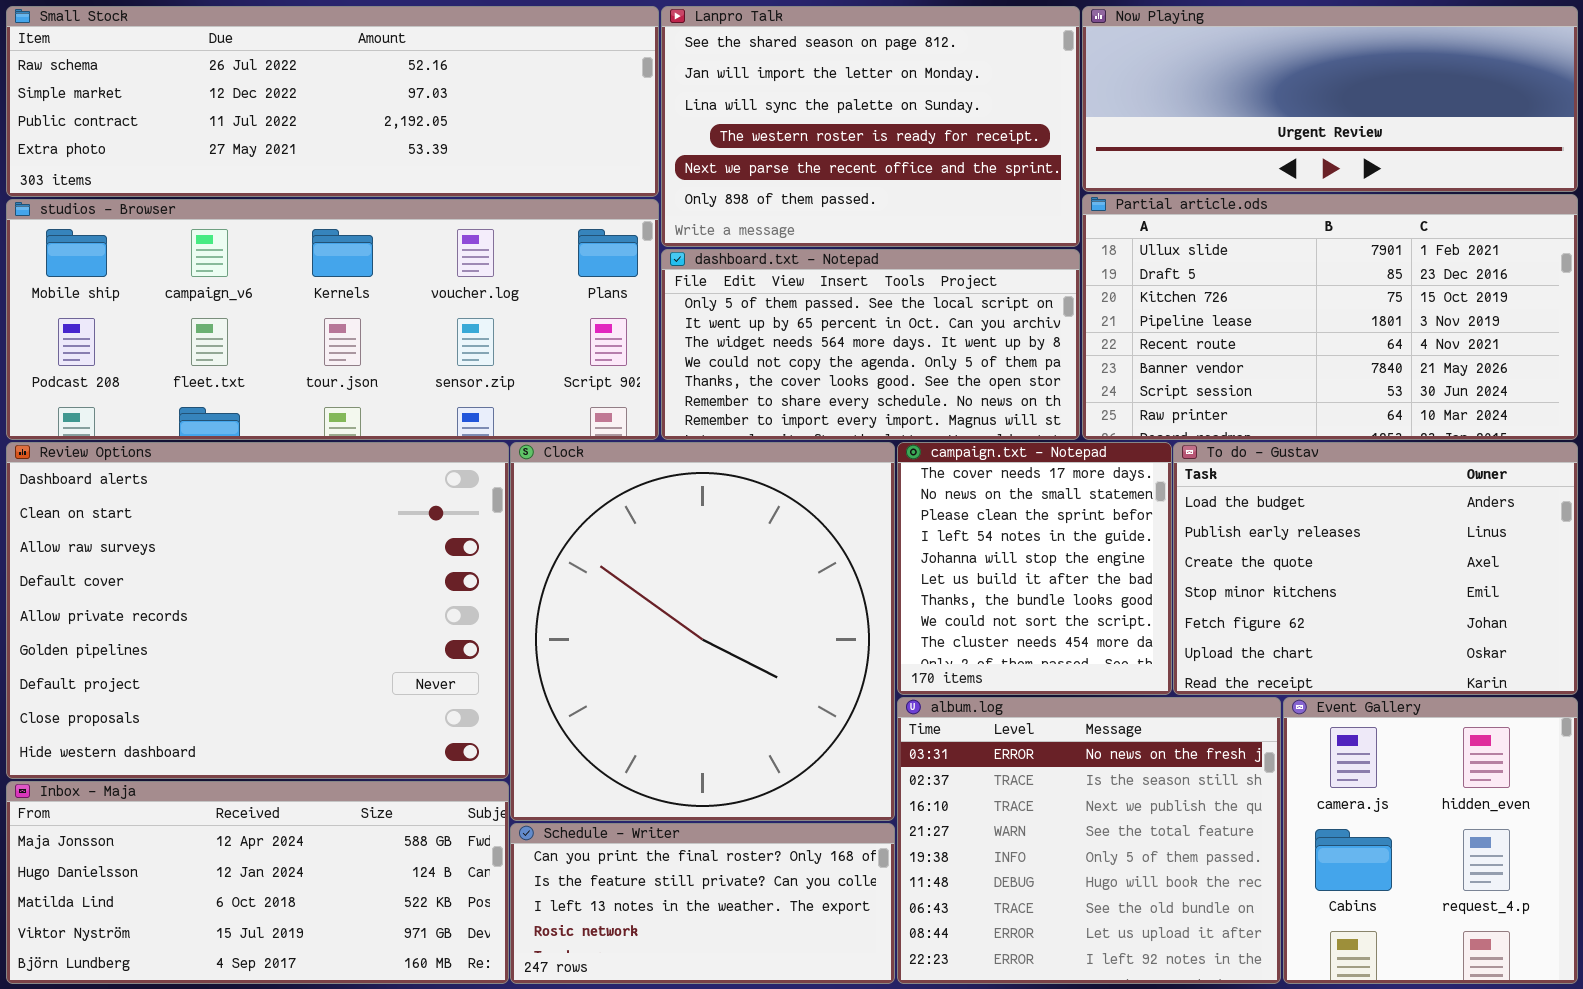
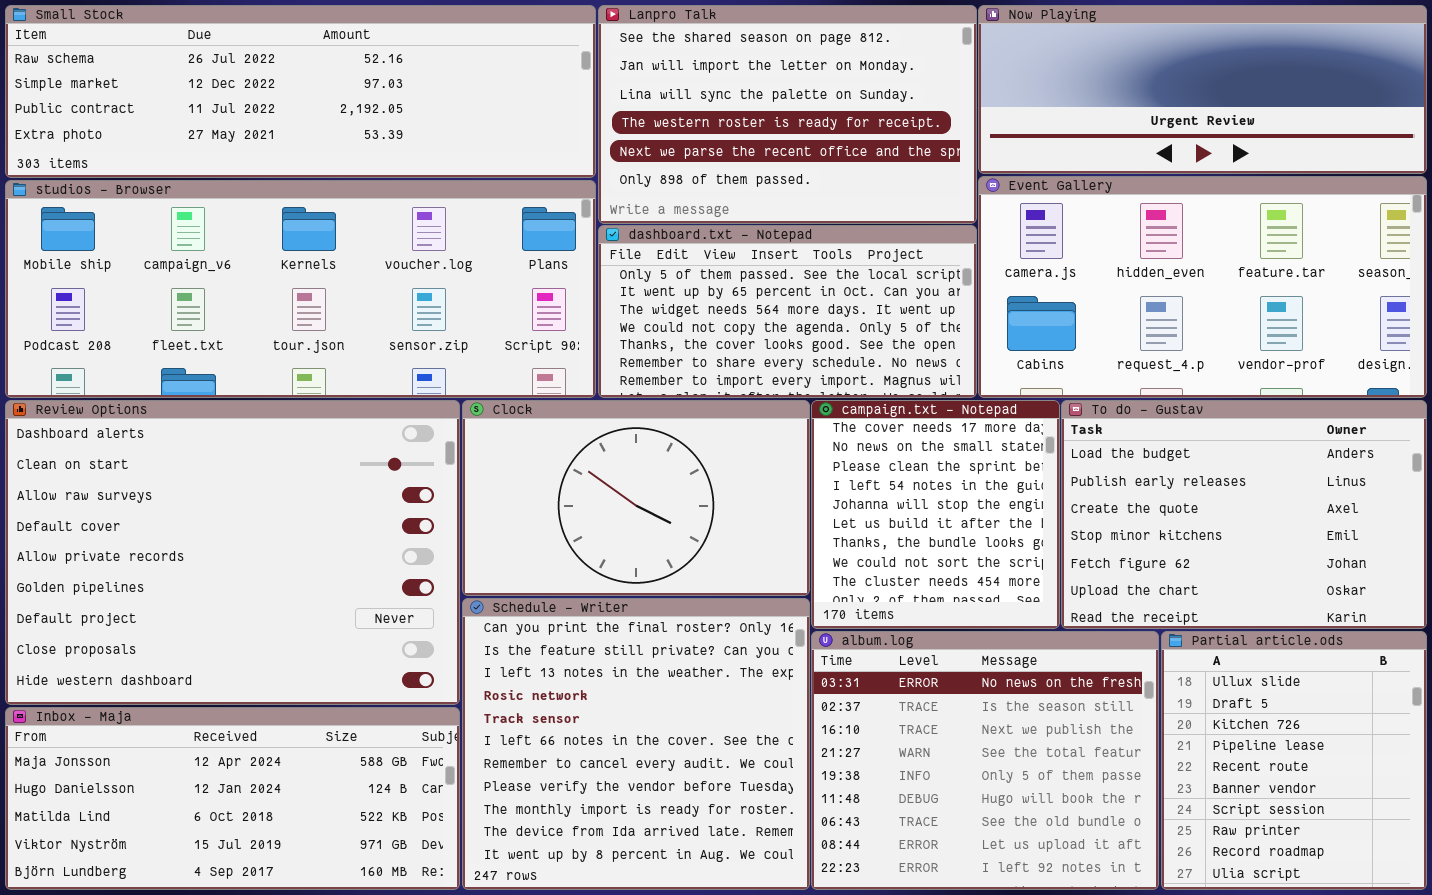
Partial article.ods: [1082,194,1578,440] -> [1161,631,1427,890], moved, resized
Clock: [510,442,895,821] -> [462,400,810,596], resized
Event Gallery: [1283,697,1578,984] -> [978,176,1427,398], moved, resized
Schedule - Writer: [510,823,895,984] -> [462,598,810,890], resized

